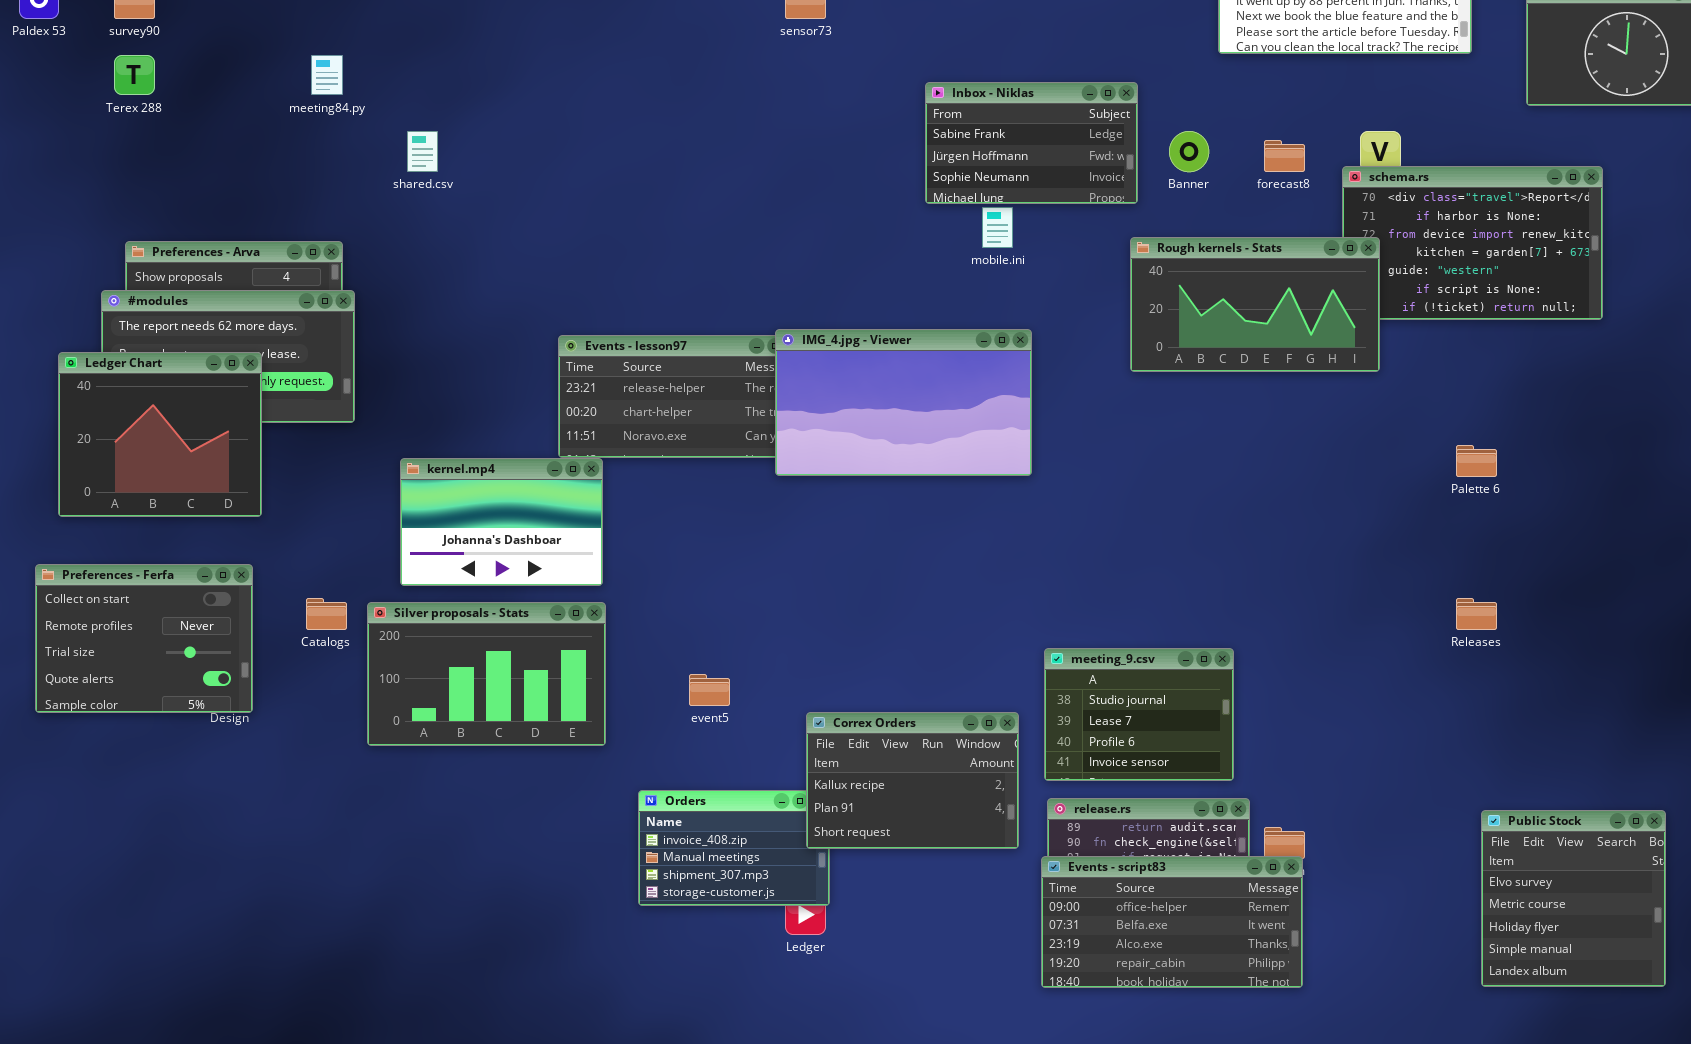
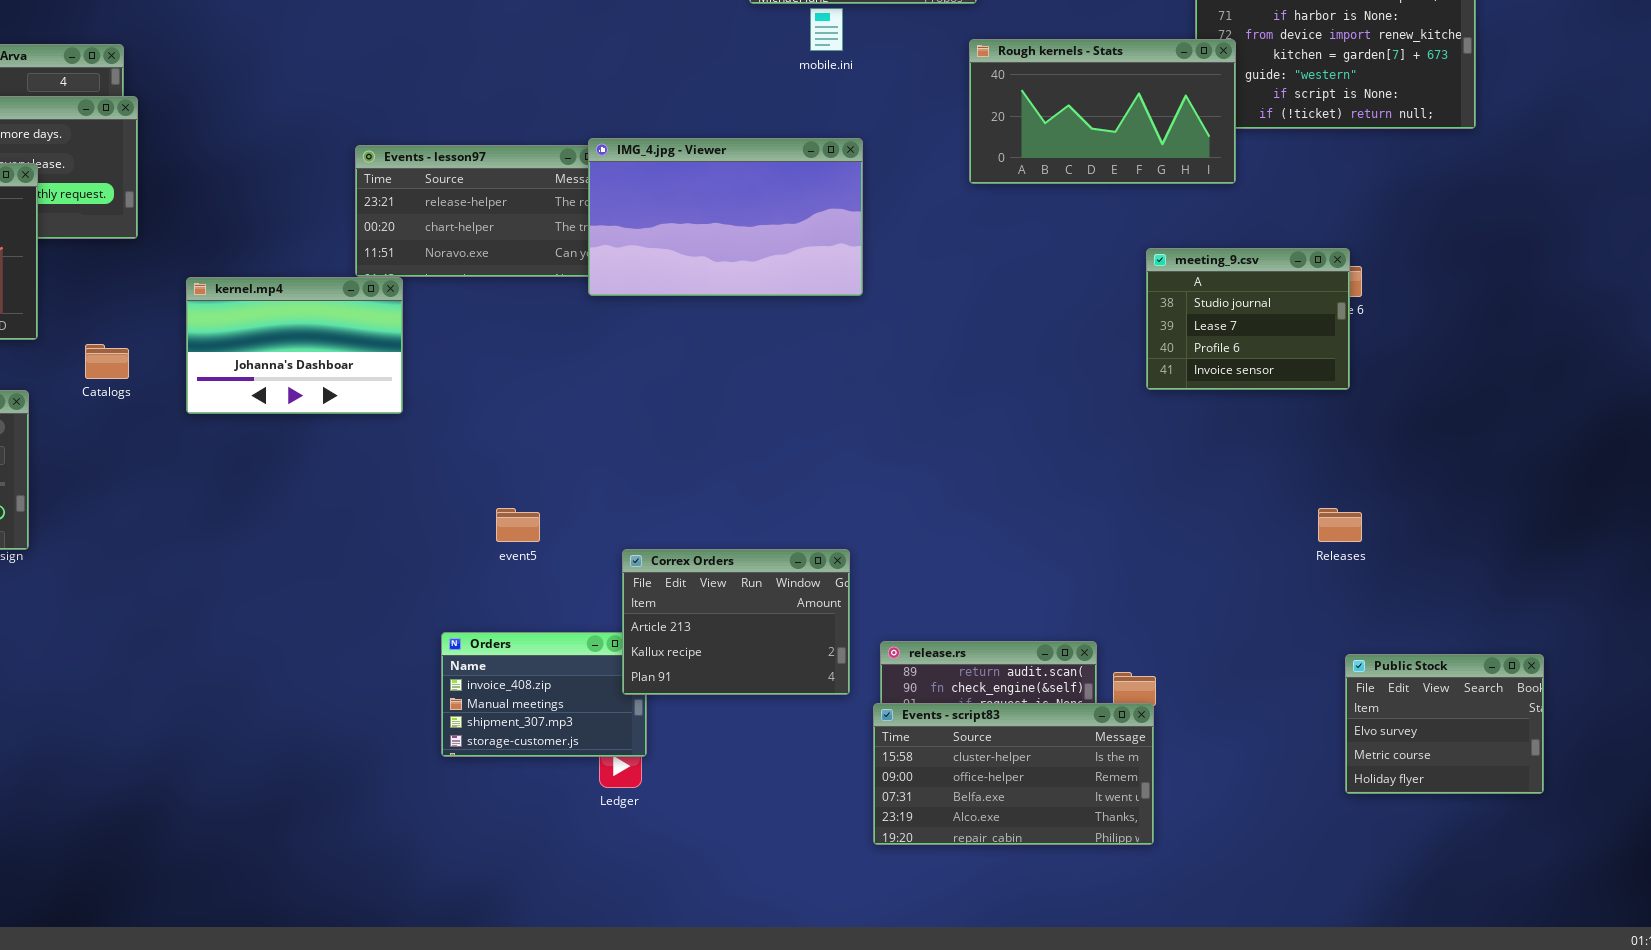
Catalogs: [306,598,347,630] -> [85,344,129,379], moved
Releases: [1456,598,1497,630] -> [1318,508,1362,542], moved
Silver proposals - Stats: [367,602,606,746] -> none, closed
meeting_9.csv: [1044,648,1234,781] -> [1146,248,1350,390], moved
Correx Orders: [806,712,1019,849] -> [622,549,850,695], scrolled up 1 row
Public Stock: [1481,810,1666,987] -> [1345,654,1544,794], resized
Events - script83: [1041,856,1303,988] -> [873,703,1154,845], scrolled up 1 row

